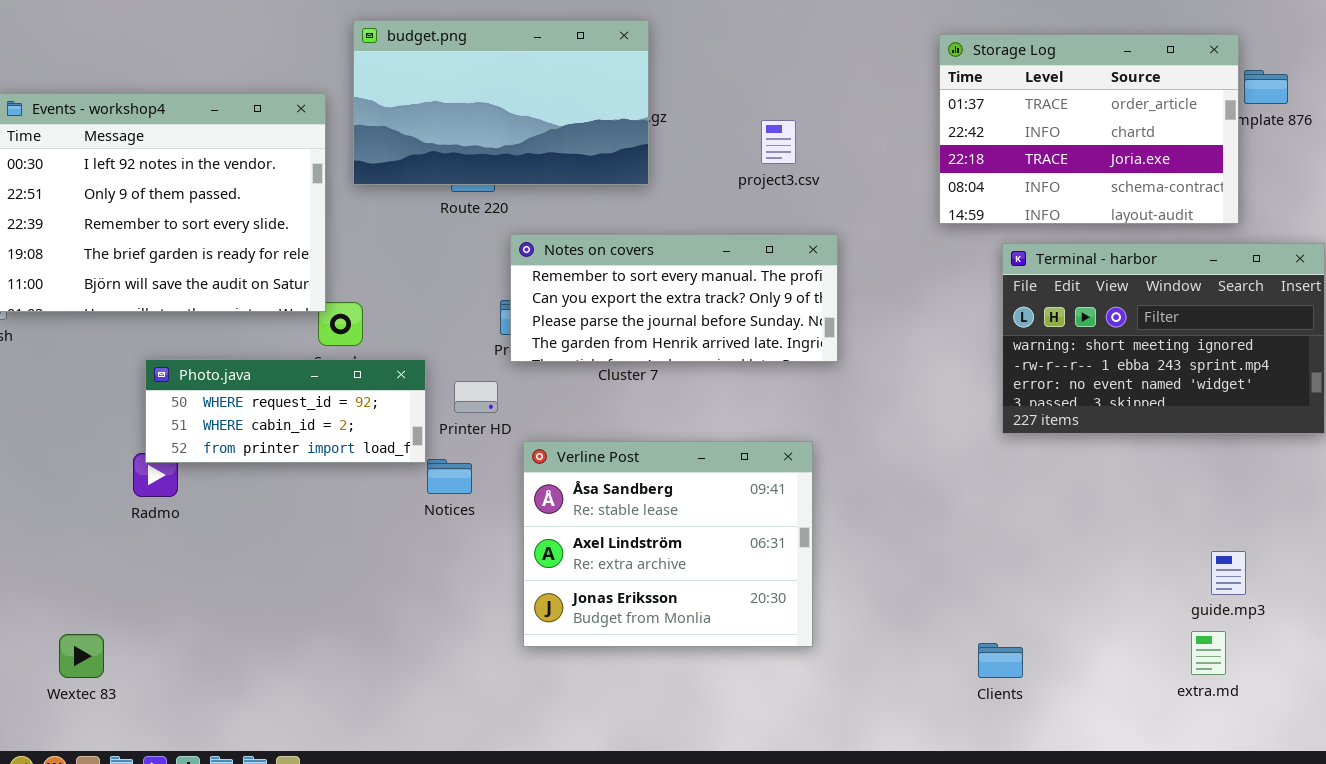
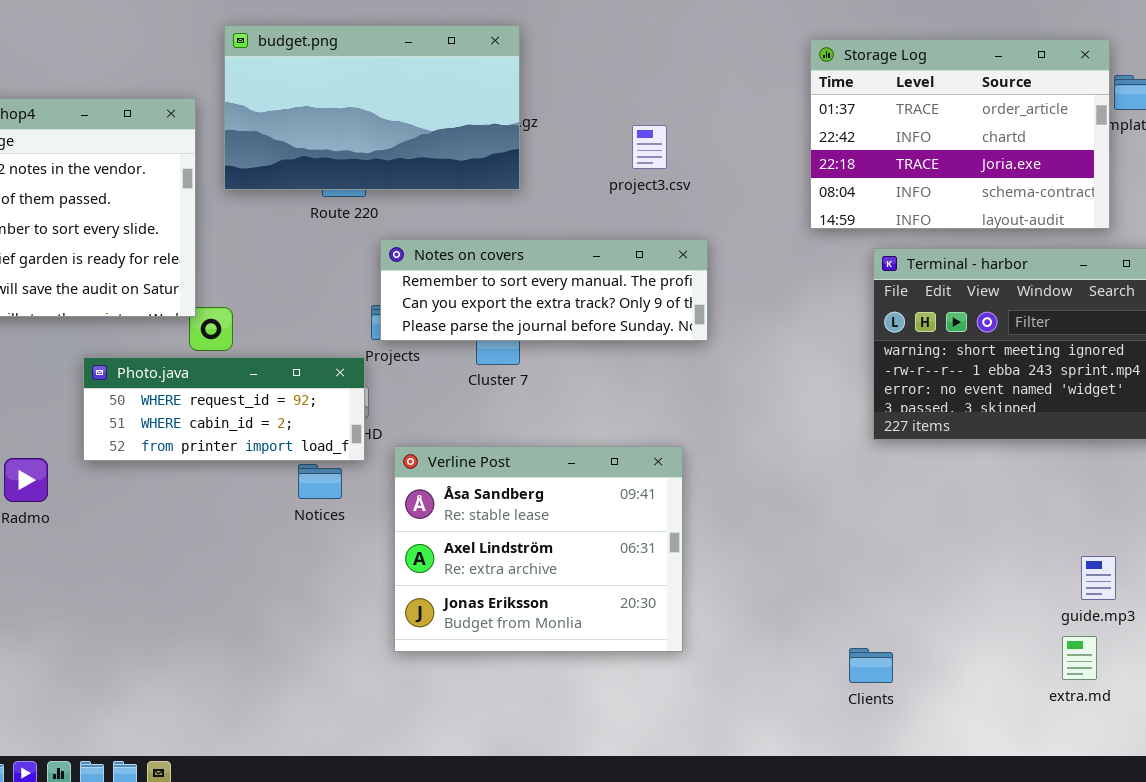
Notes on covers: [510,234,838,362] -> [380,239,708,341], resized
Photo.java: [145,359,426,463] -> [83,357,365,461], moved

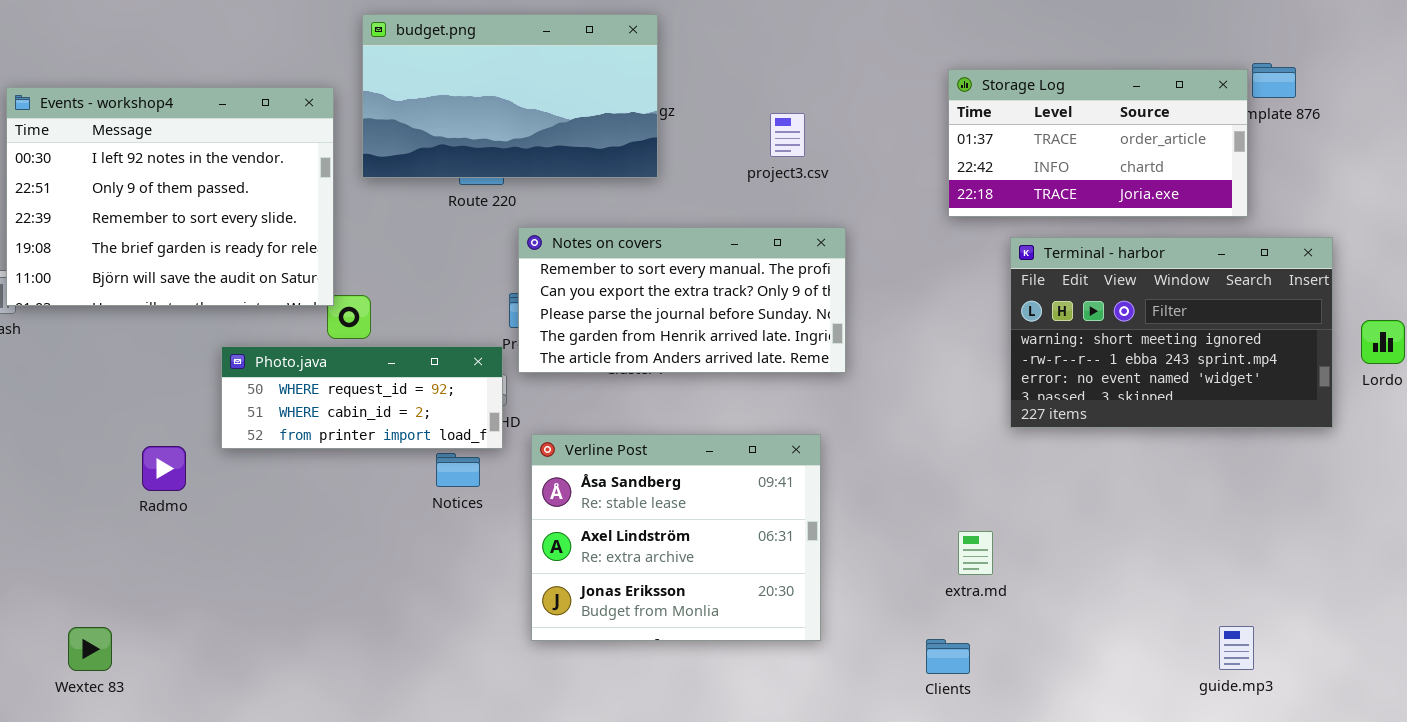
Storage Log: [810,39,1110,229] -> [948,69,1248,217], resized
Notes on covers: [380,239,708,341] -> [518,227,846,373], resized
guide.mp3: [1081,556,1116,600] -> [1219,626,1254,670], moved
extra.md: [1062,636,1097,680] -> [958,531,993,575], moved
Clients: [849,648,893,683] -> [926,639,970,674], moved

